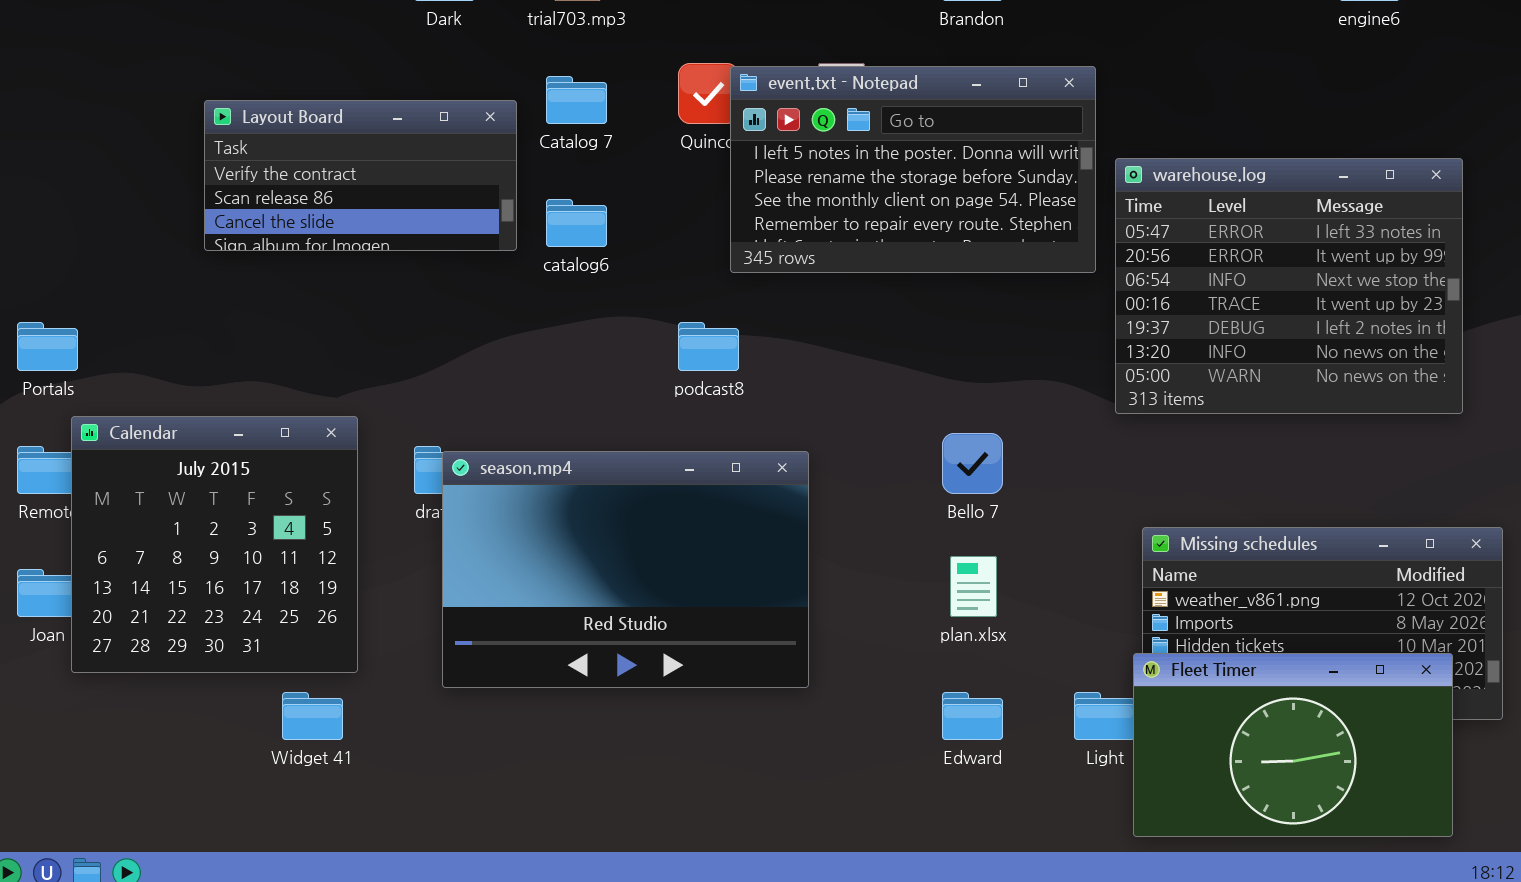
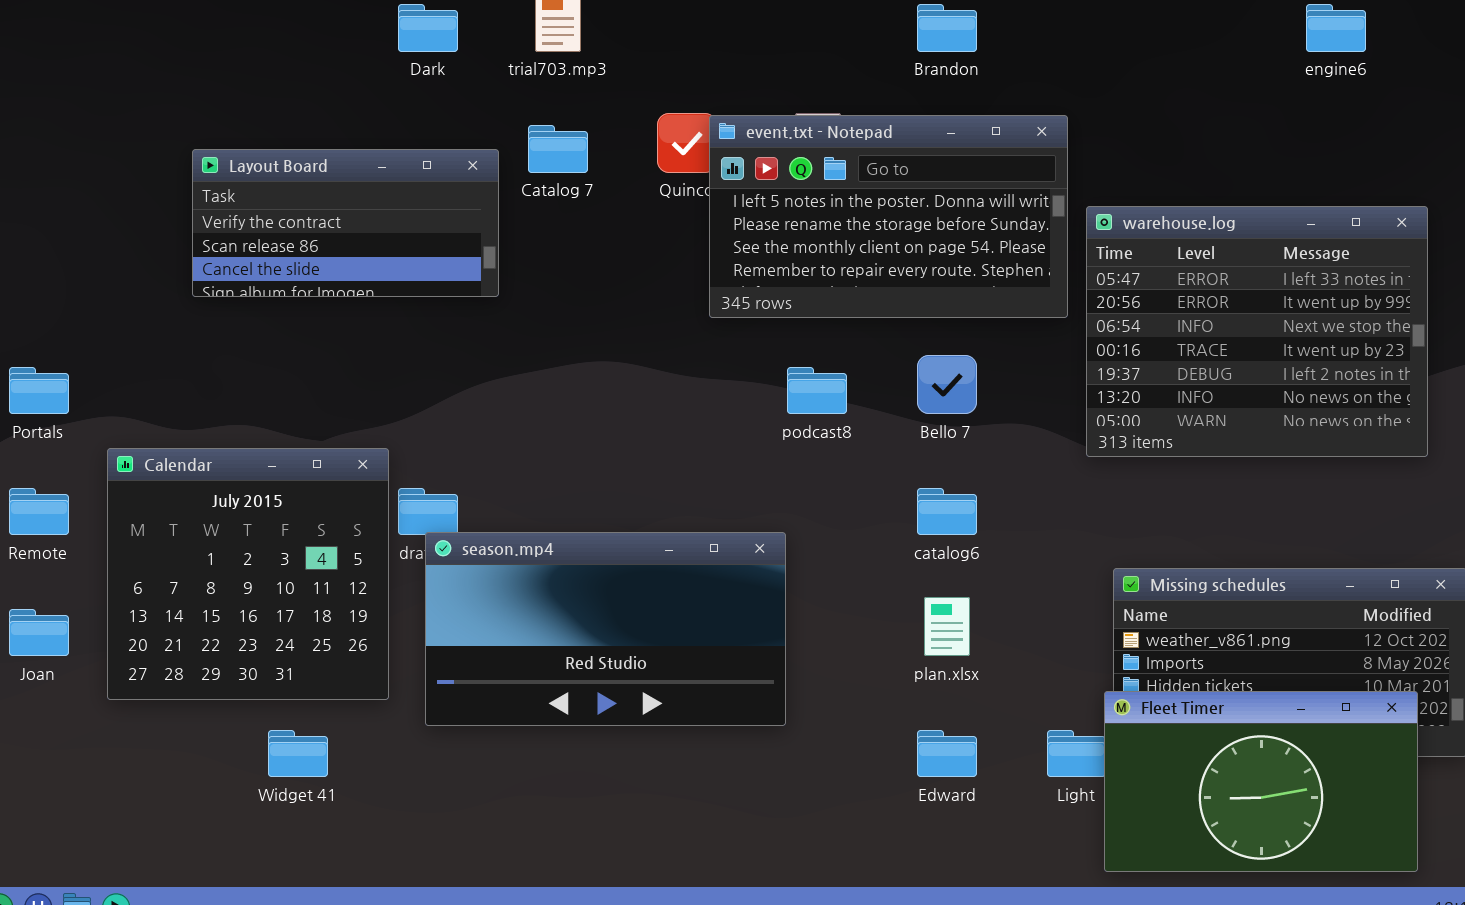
catalog6: [546,199,607,247] -> [917,488,977,535], moved
podcast8: [678,322,739,371] -> [787,367,847,414], moved
Calendar: [71,416,358,673] -> [107,448,389,700], moved
Bello 7: [942,433,1003,494] -> [917,355,977,414], moved
season.mp4: [442,451,809,688] -> [425,532,786,726], resized

